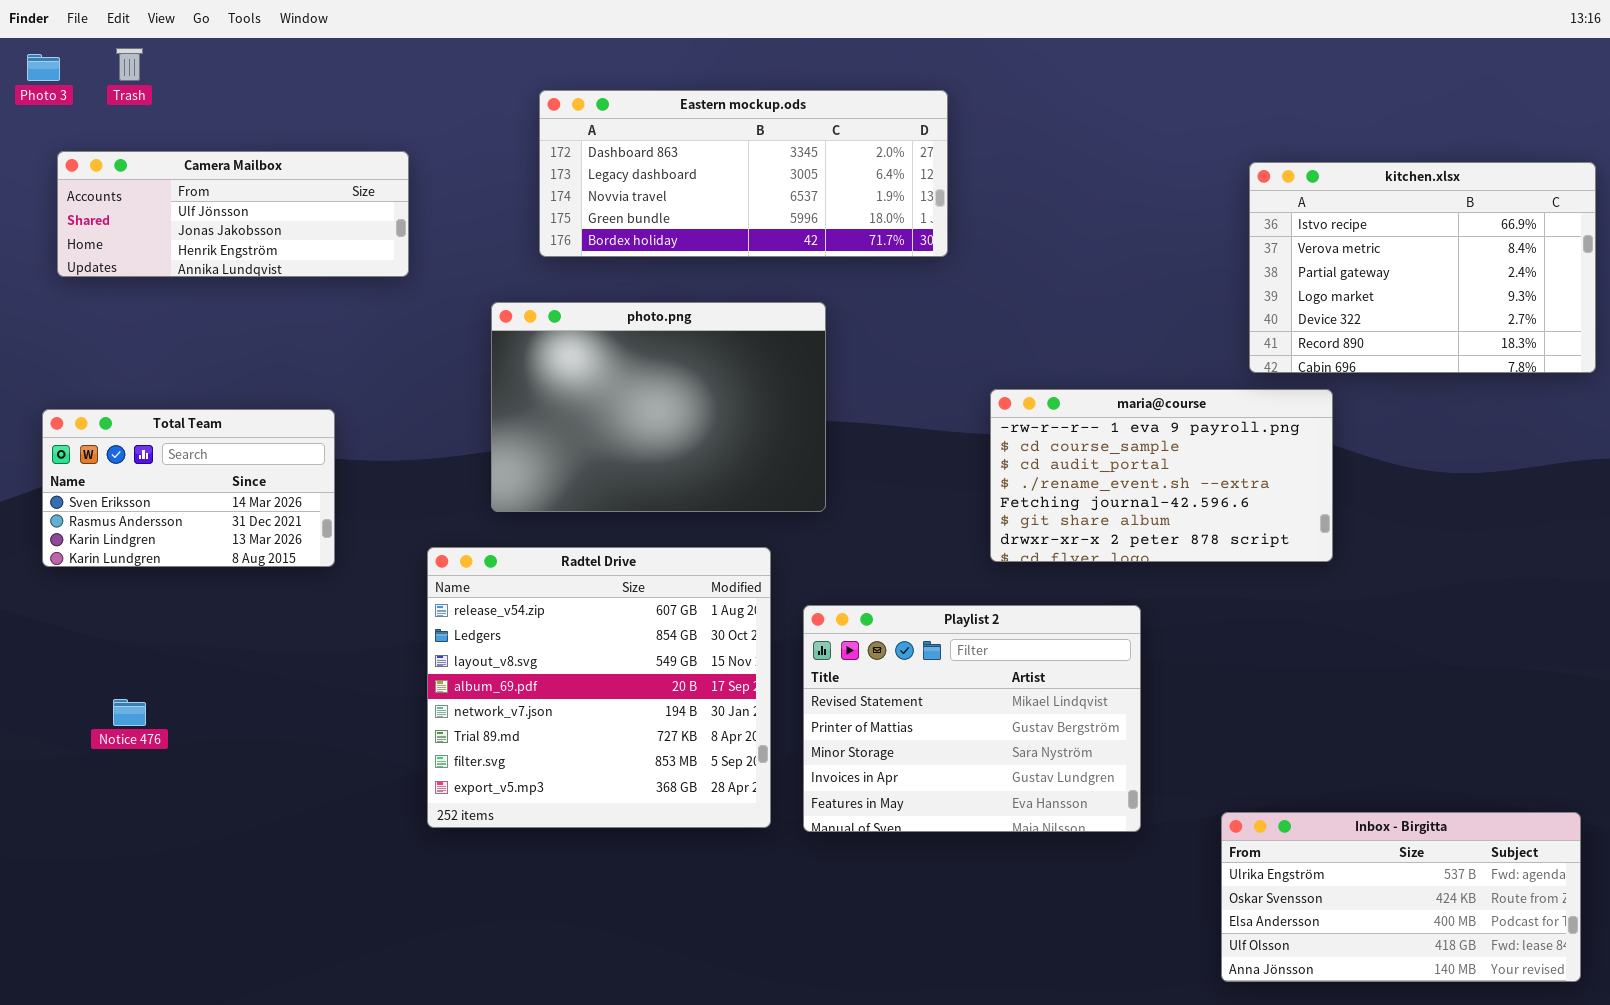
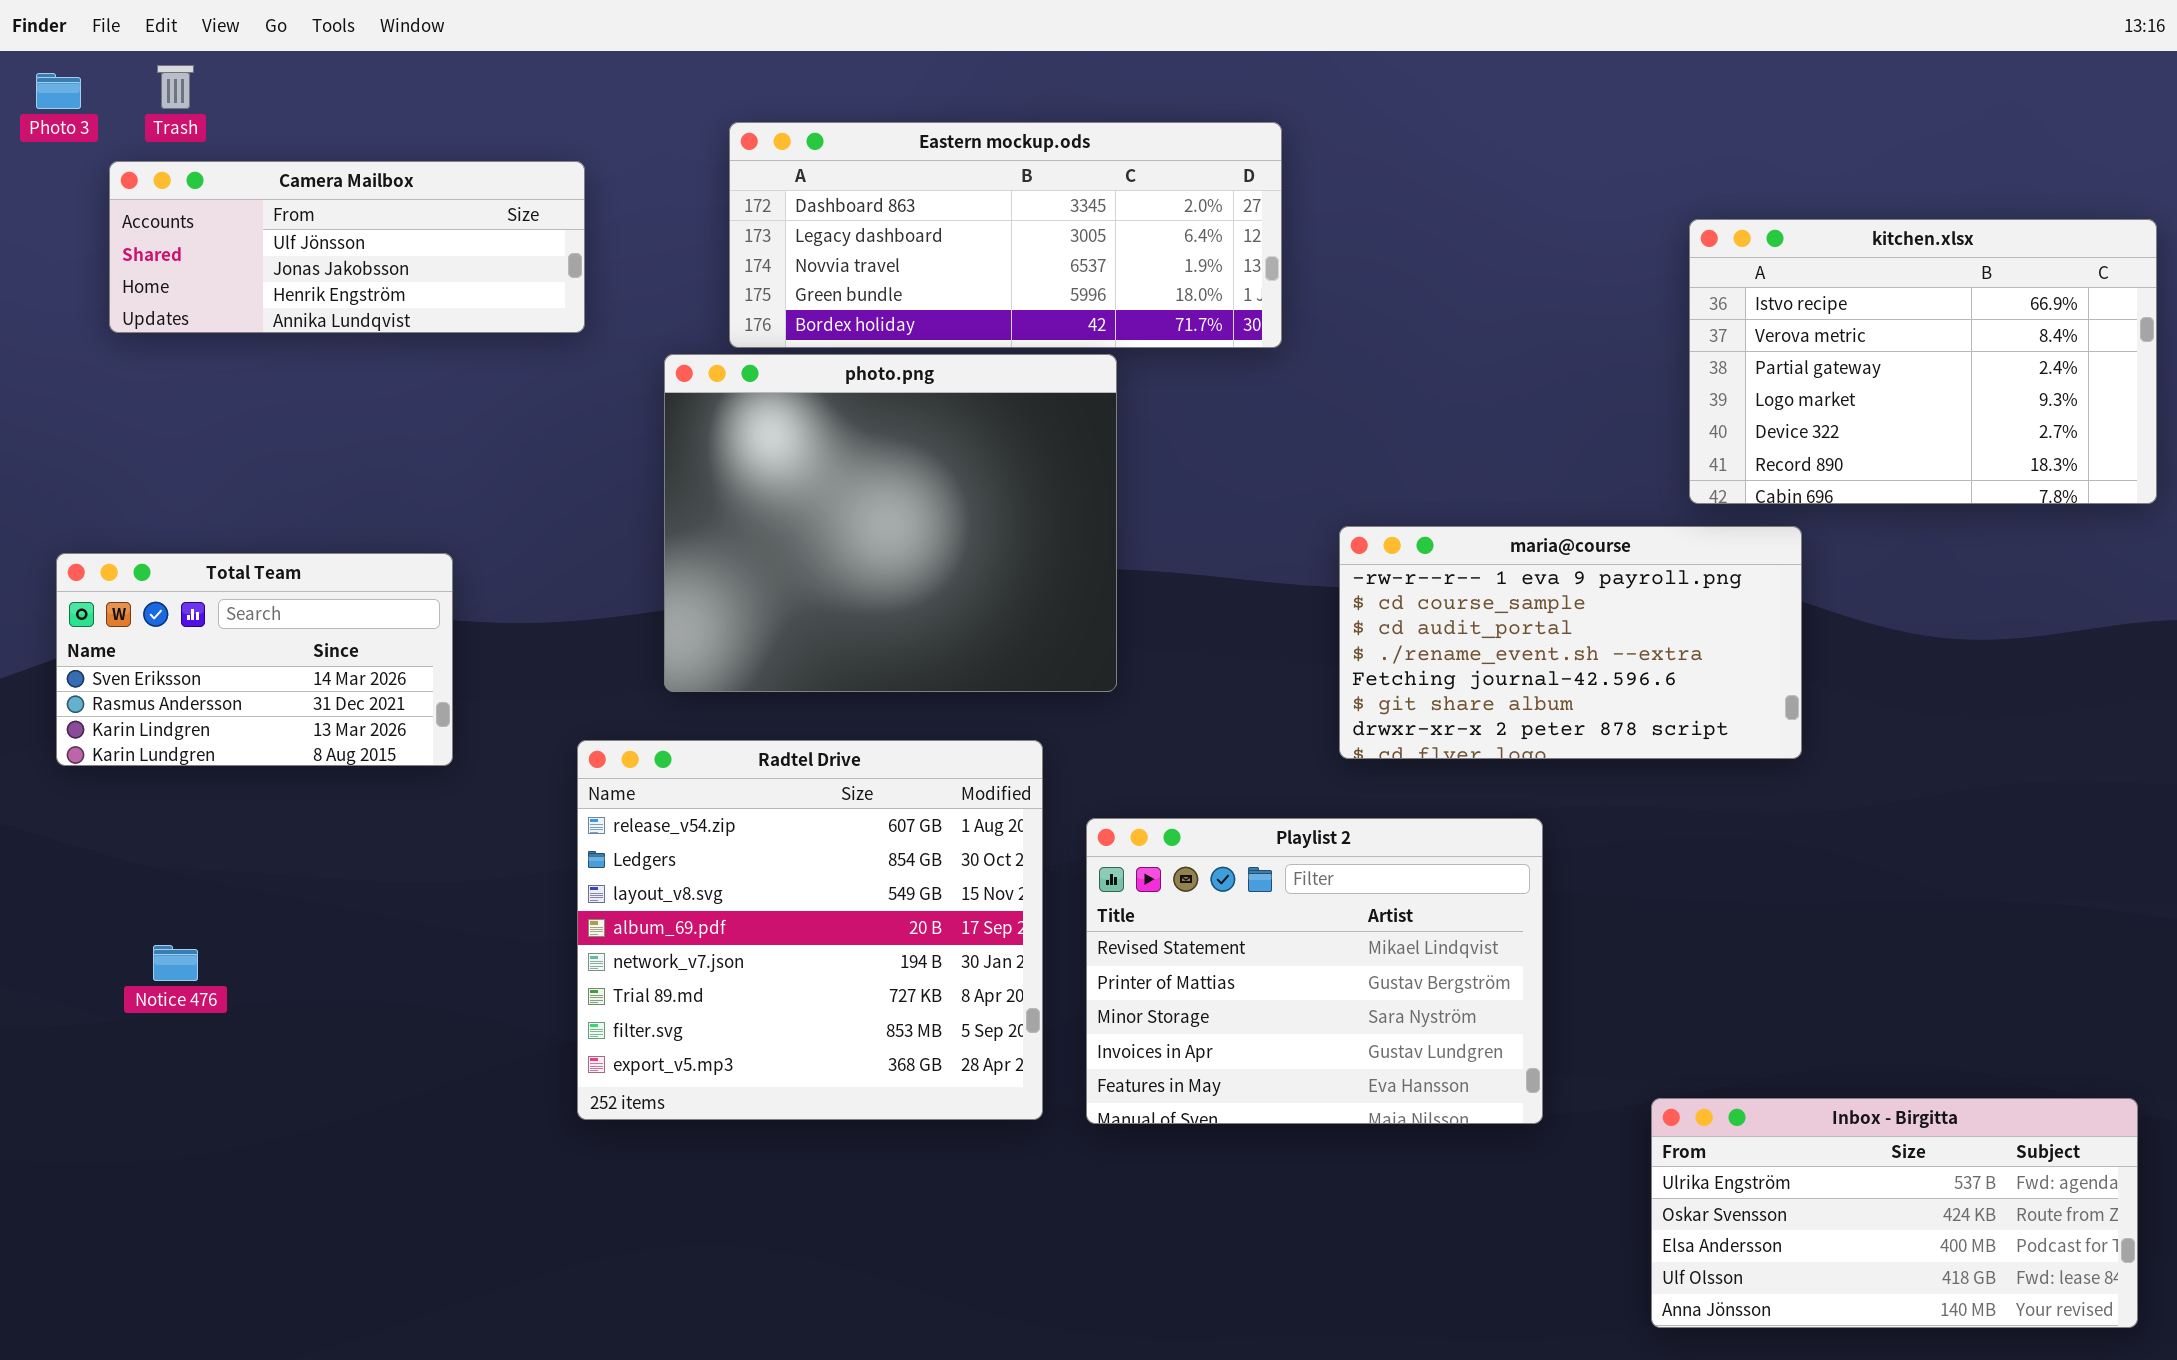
Camera Mailbox: [57,151,409,277] -> [109,161,585,333], moved
photo.png: [491,302,826,512] -> [664,354,1117,692], resized

